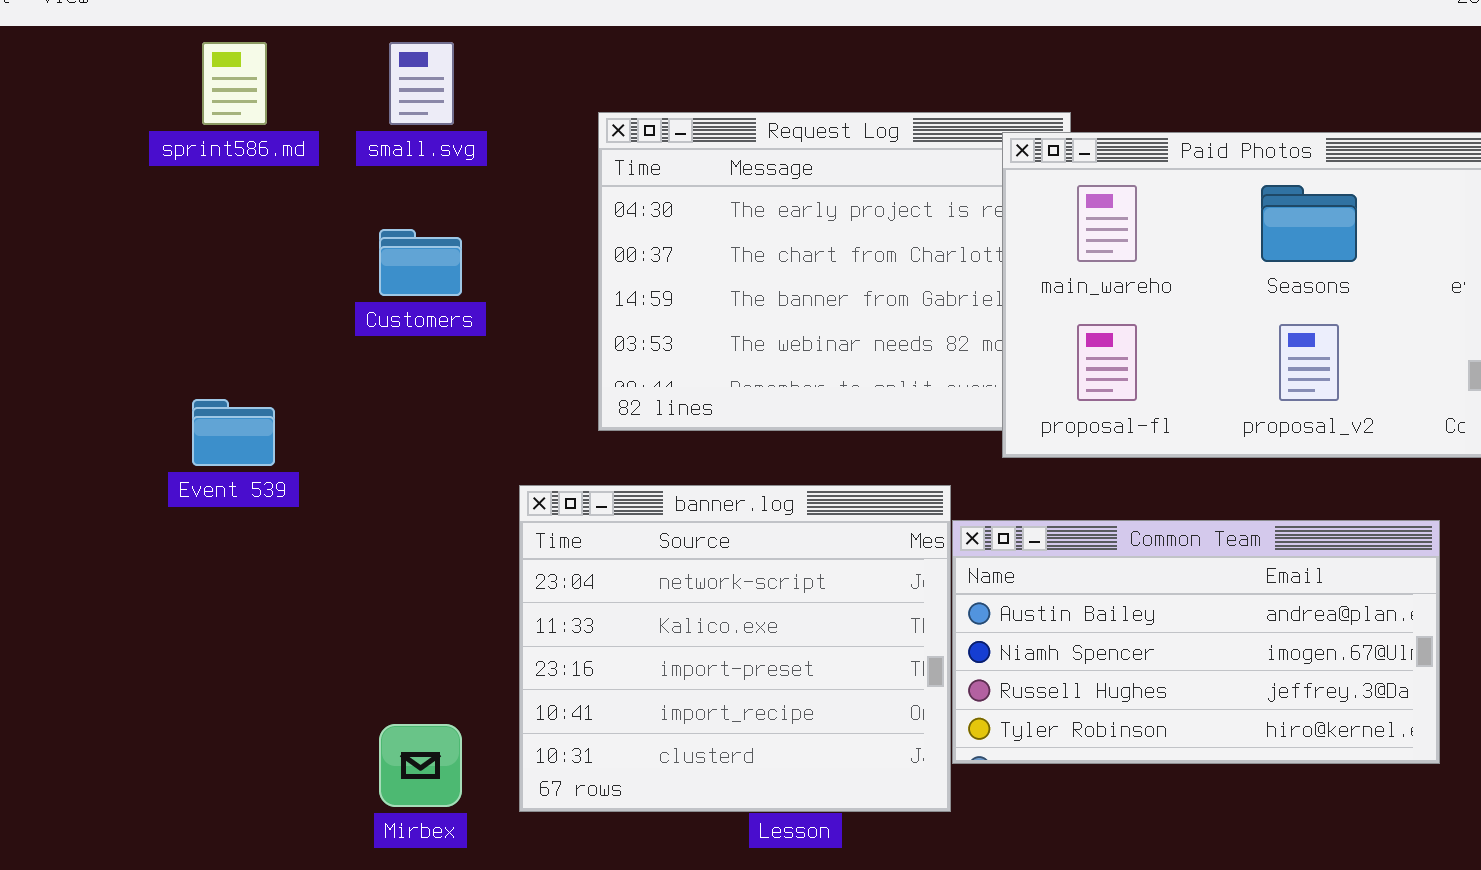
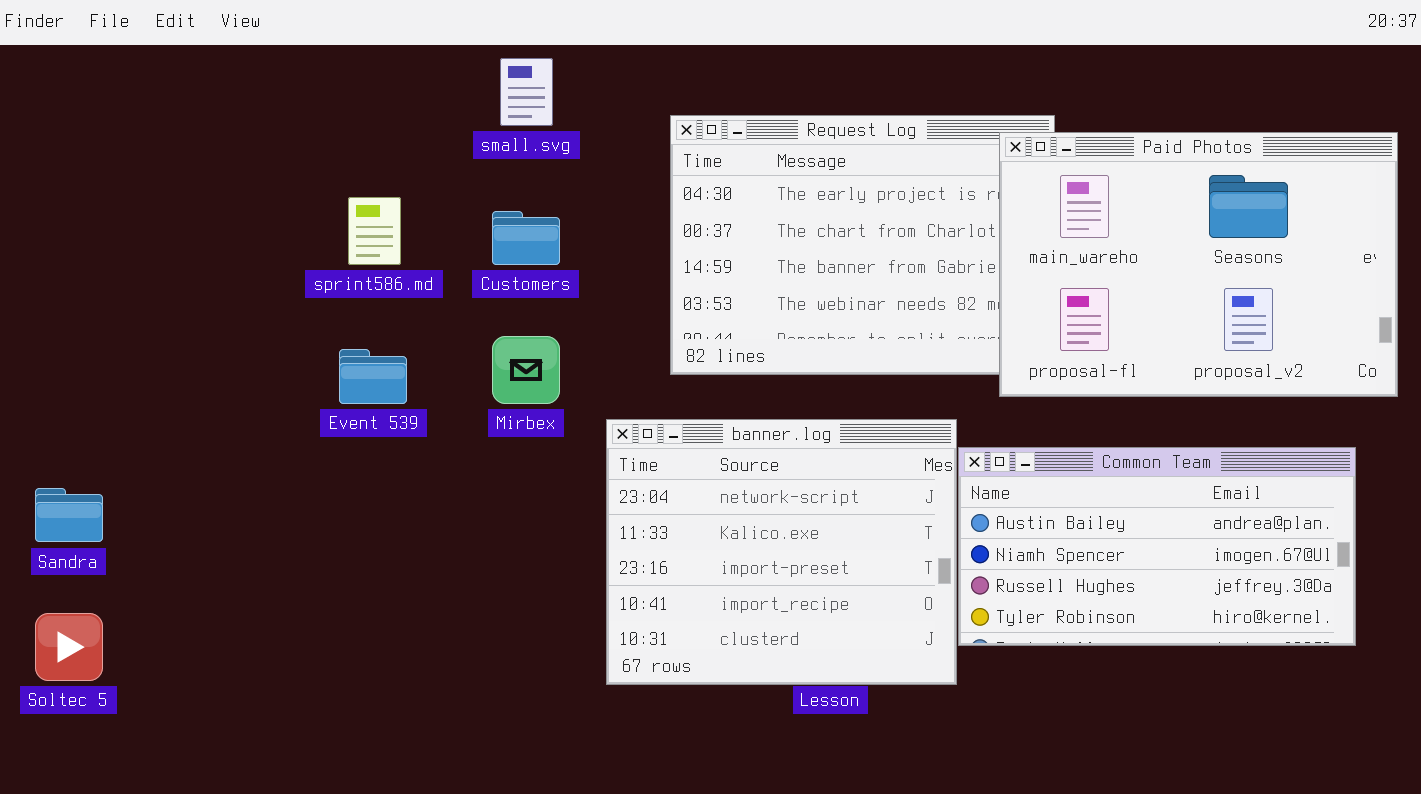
sprint586.md: [202,42,267,125] -> [348,197,401,265], moved
Mirbex: [379,724,462,807] -> [492,336,560,404], moved

